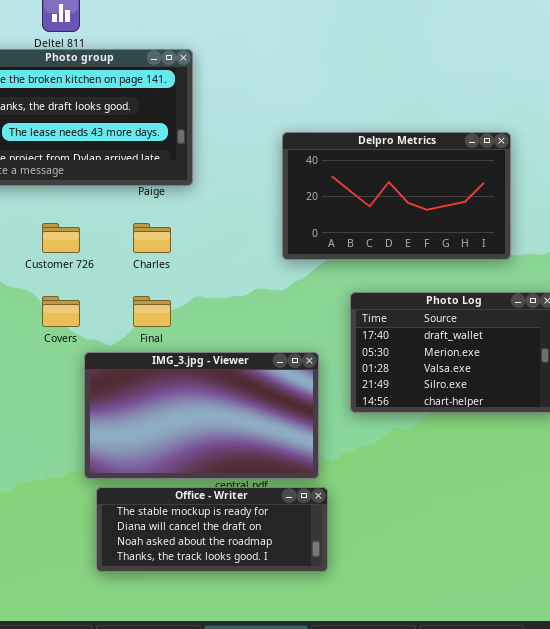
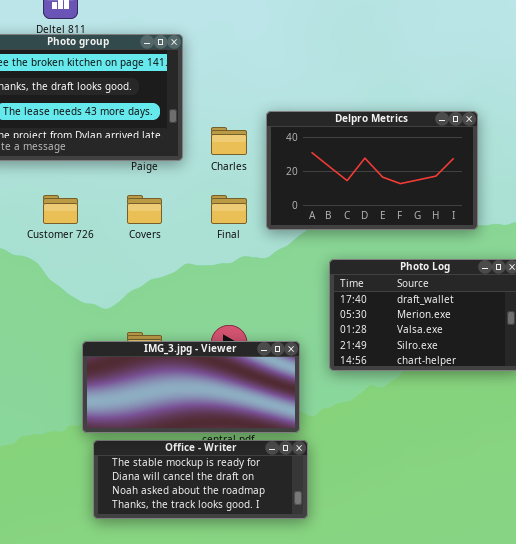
Charles: [133,223,171,253] -> [211,127,247,155], moved
Covers: [42,296,80,327] -> [127,195,162,224], moved
Final: [133,296,171,327] -> [211,195,247,224], moved
IMG_3.jpg - Viewer: [84,352,319,479] -> [82,341,300,433], resized

